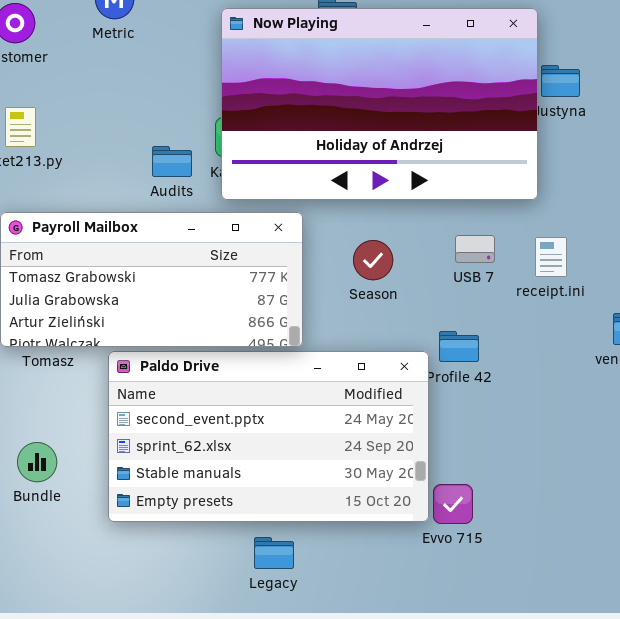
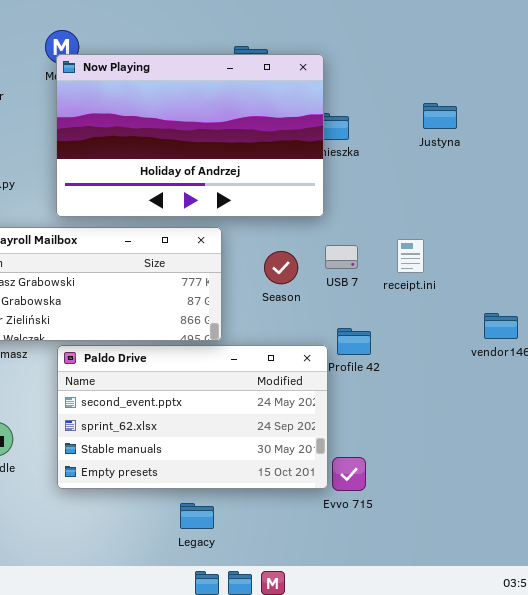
Now Playing: [221,8,538,200] -> [56,54,324,217], moved
USB 7: [455,235,495,263] -> [325,245,358,269], moved
receipt.ini: [535,237,567,277] -> [397,239,424,273], moved

